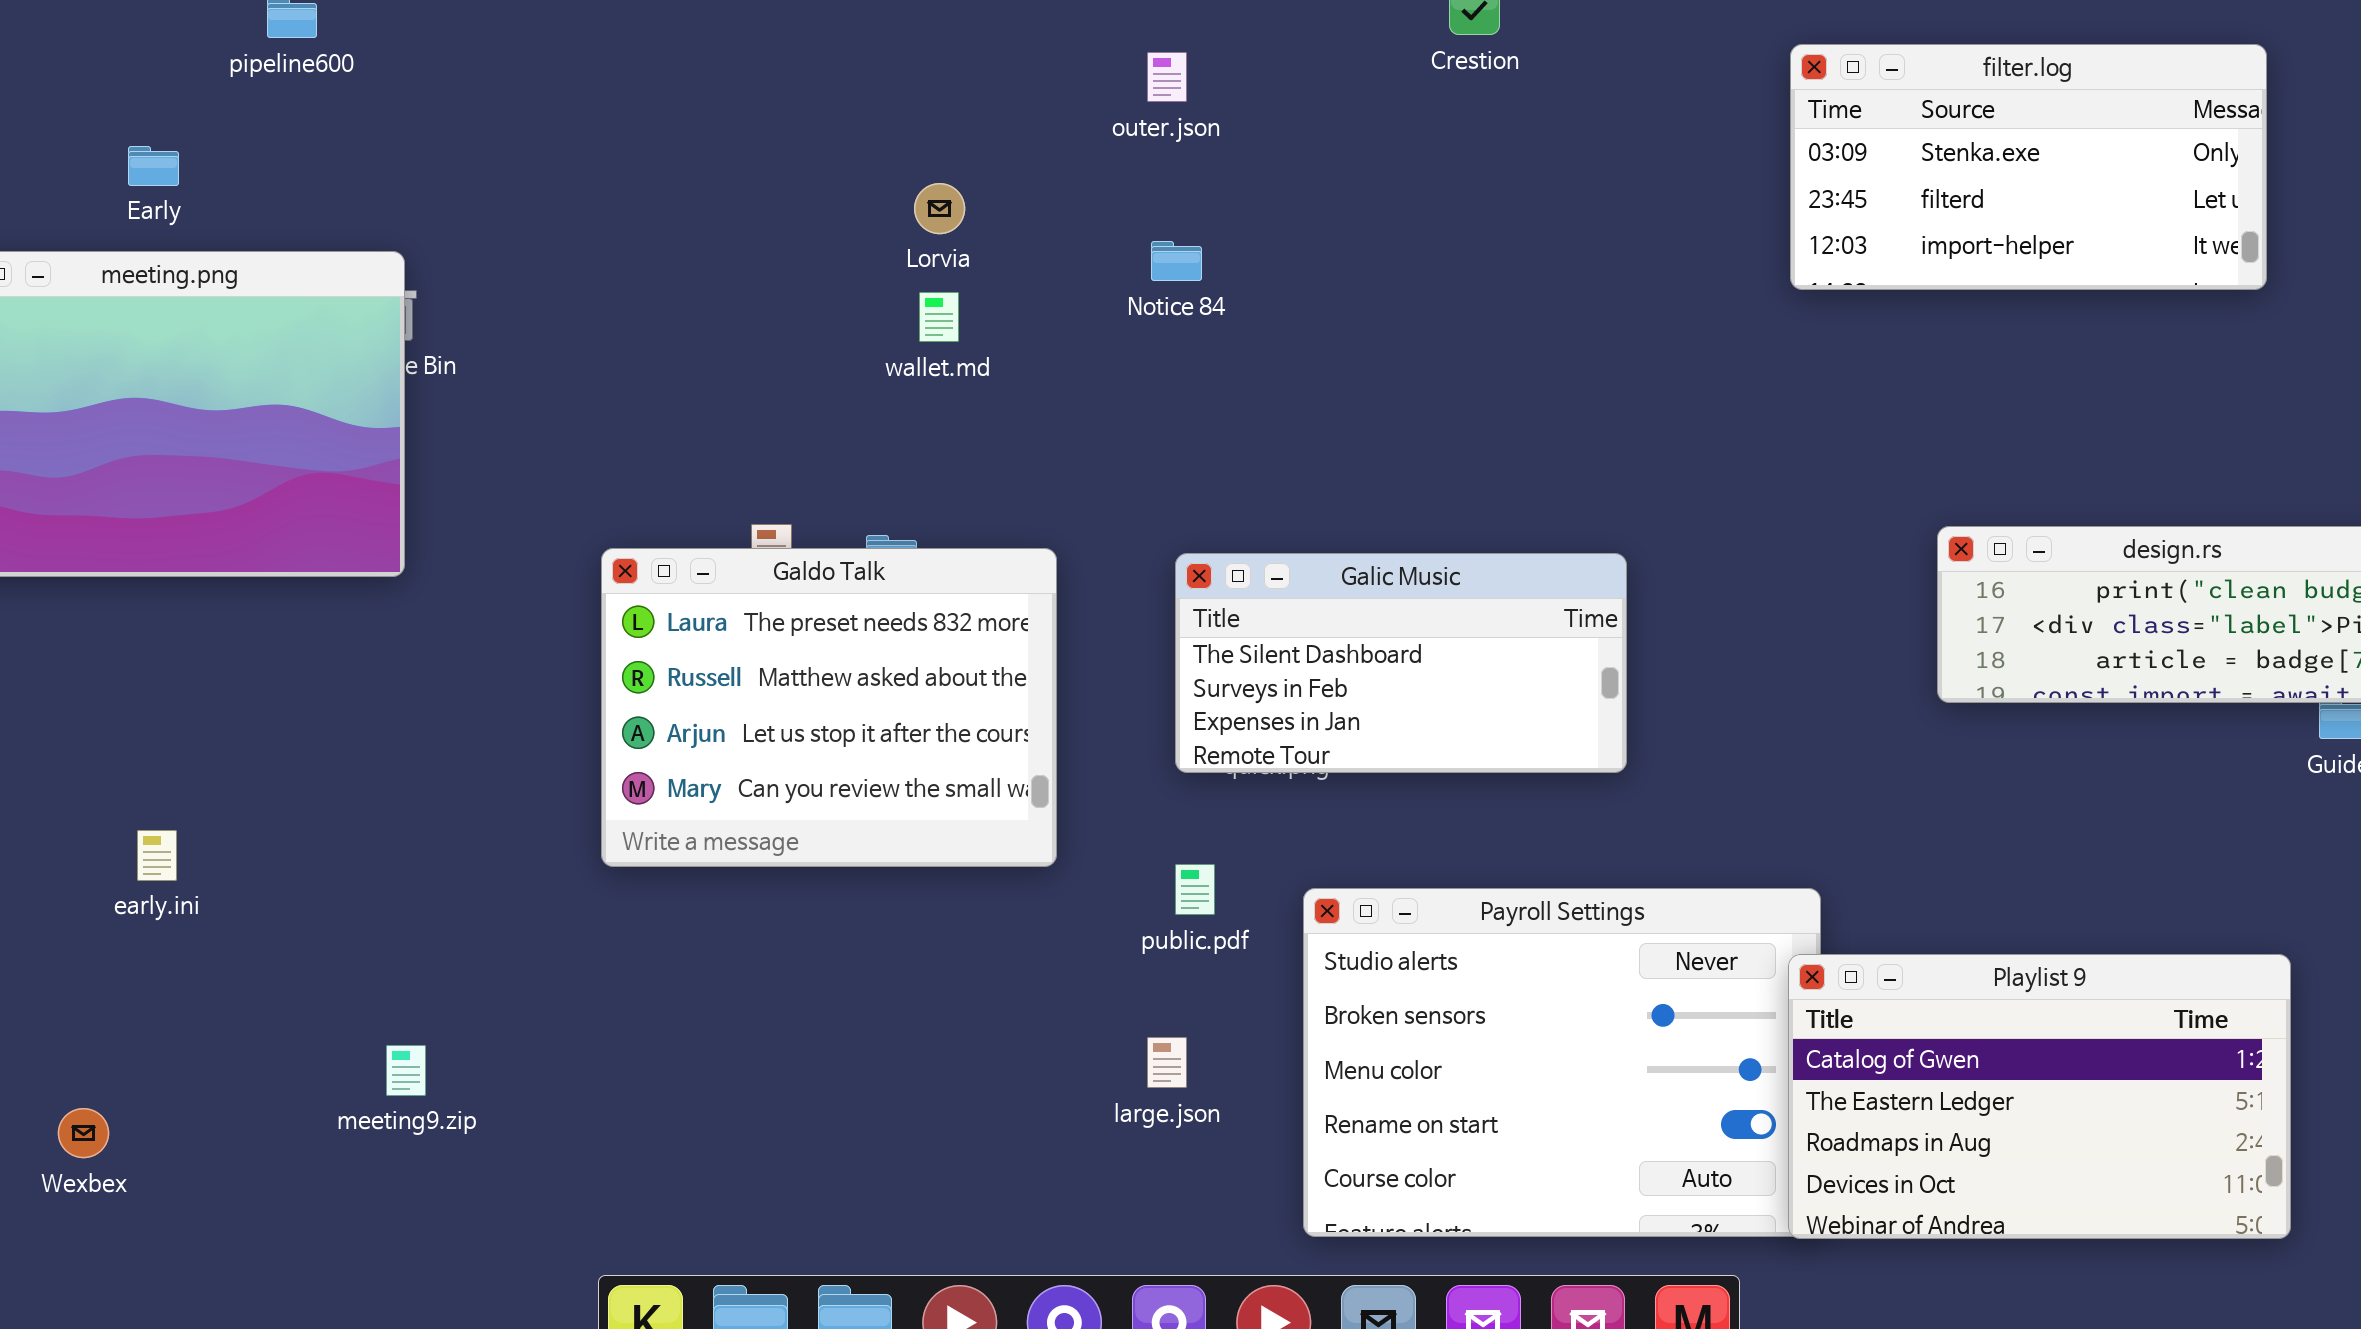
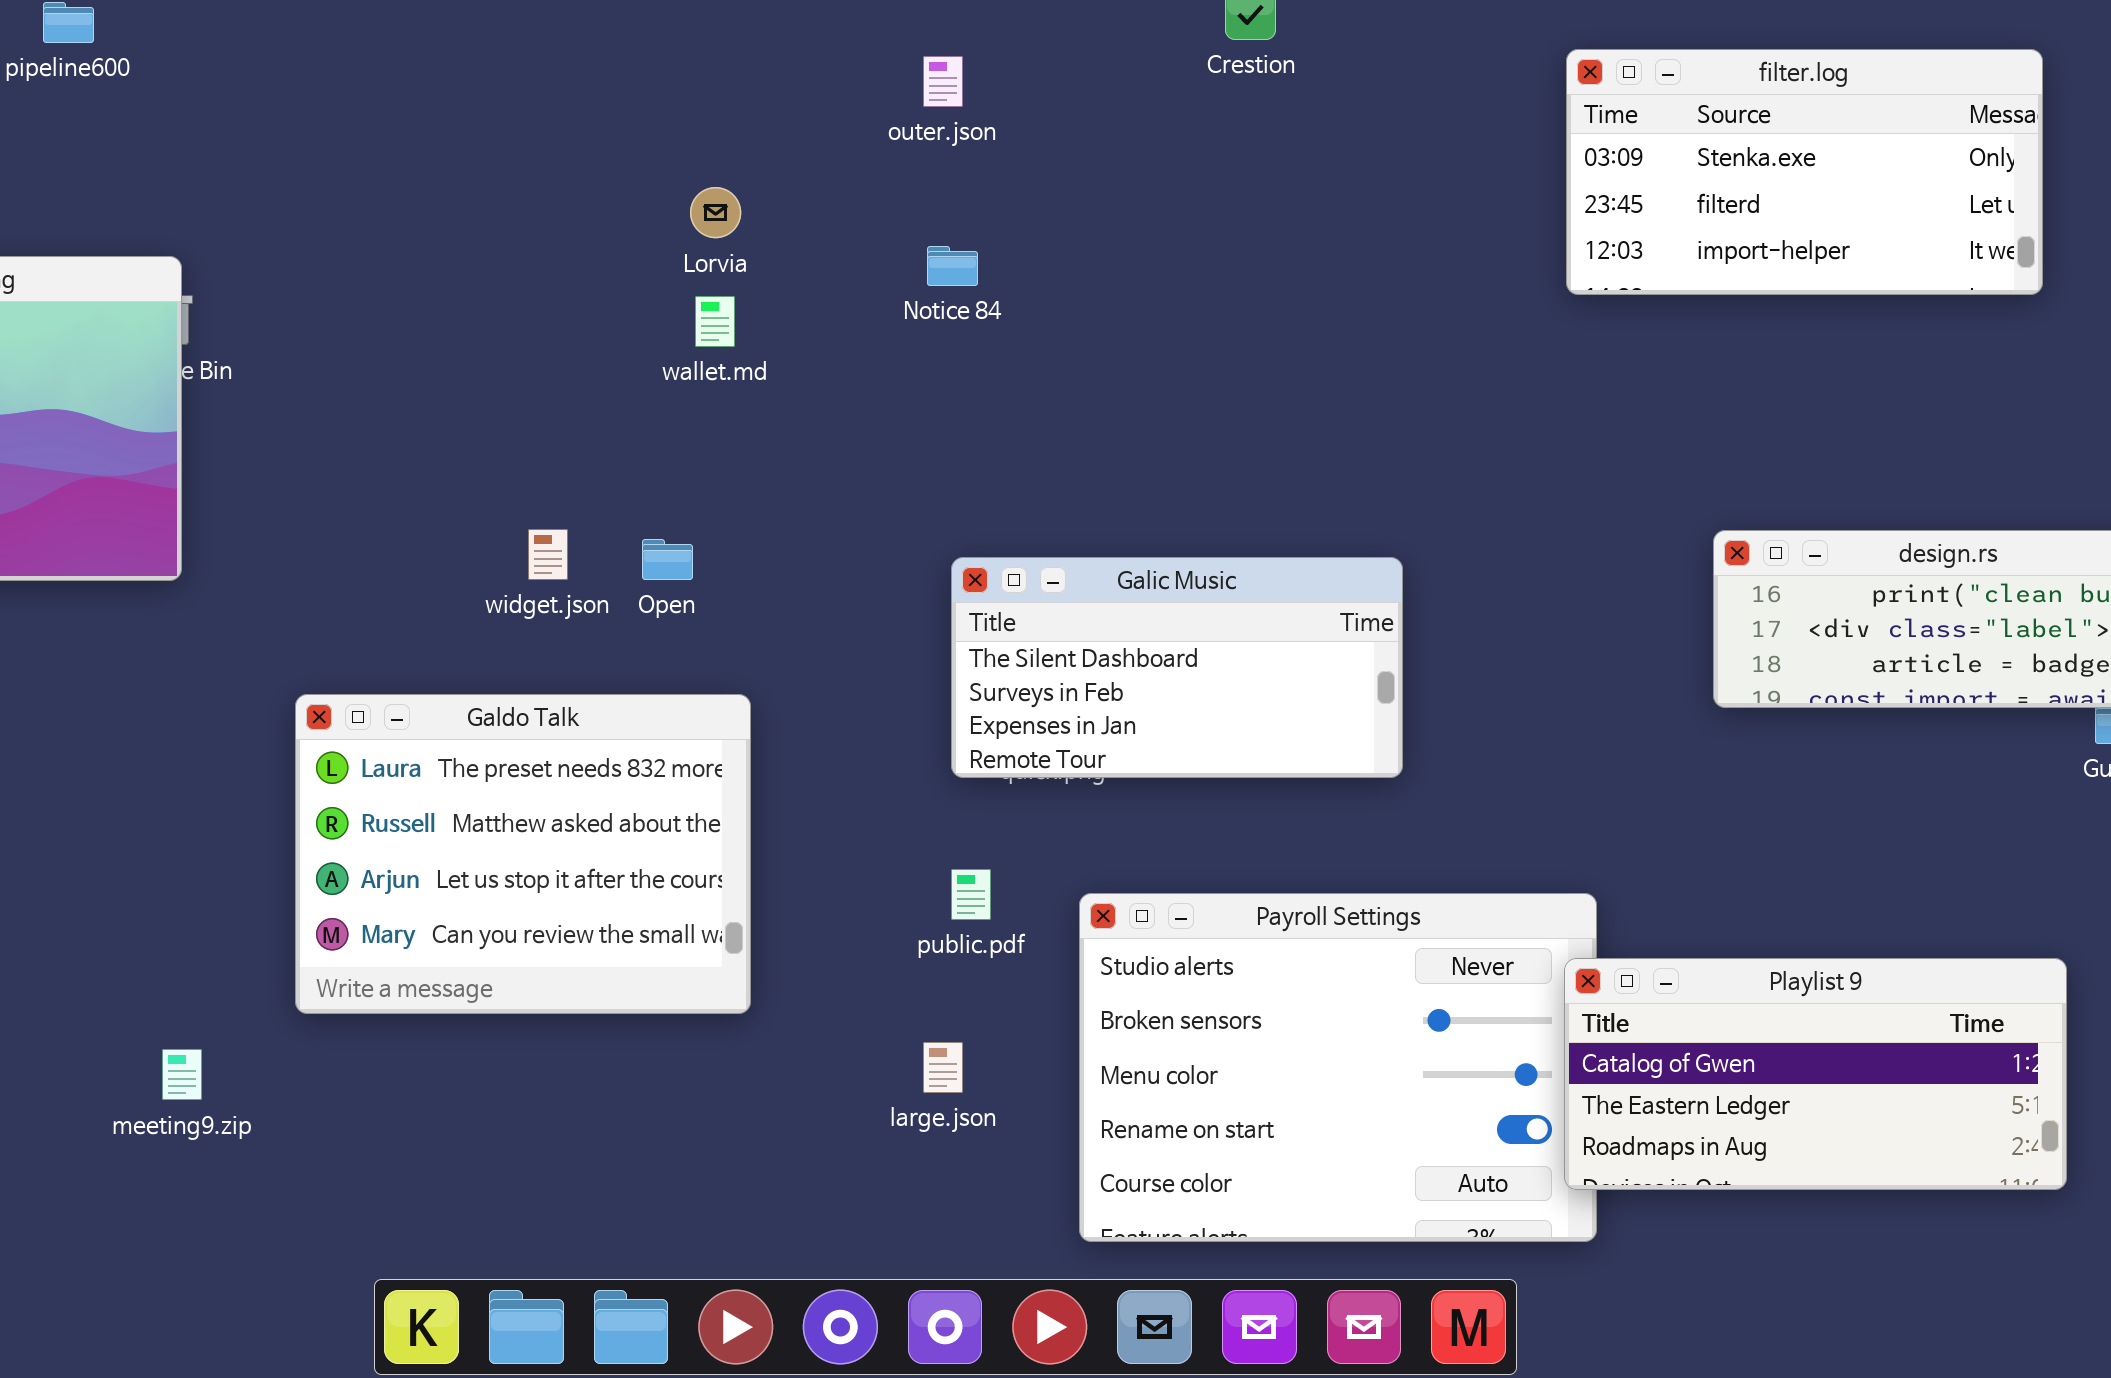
Galdo Talk: [601,548,1057,867] -> [295,694,751,1014], moved
Playlist 9: [1788,954,2291,1239] -> [1564,958,2067,1190], resized

